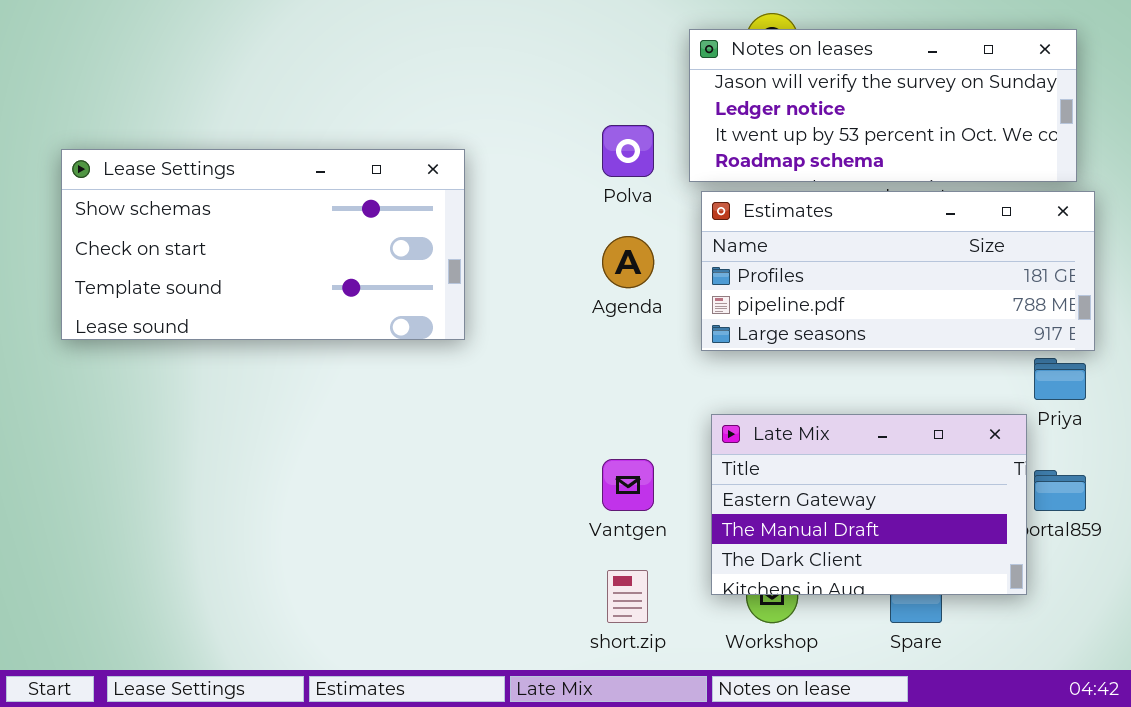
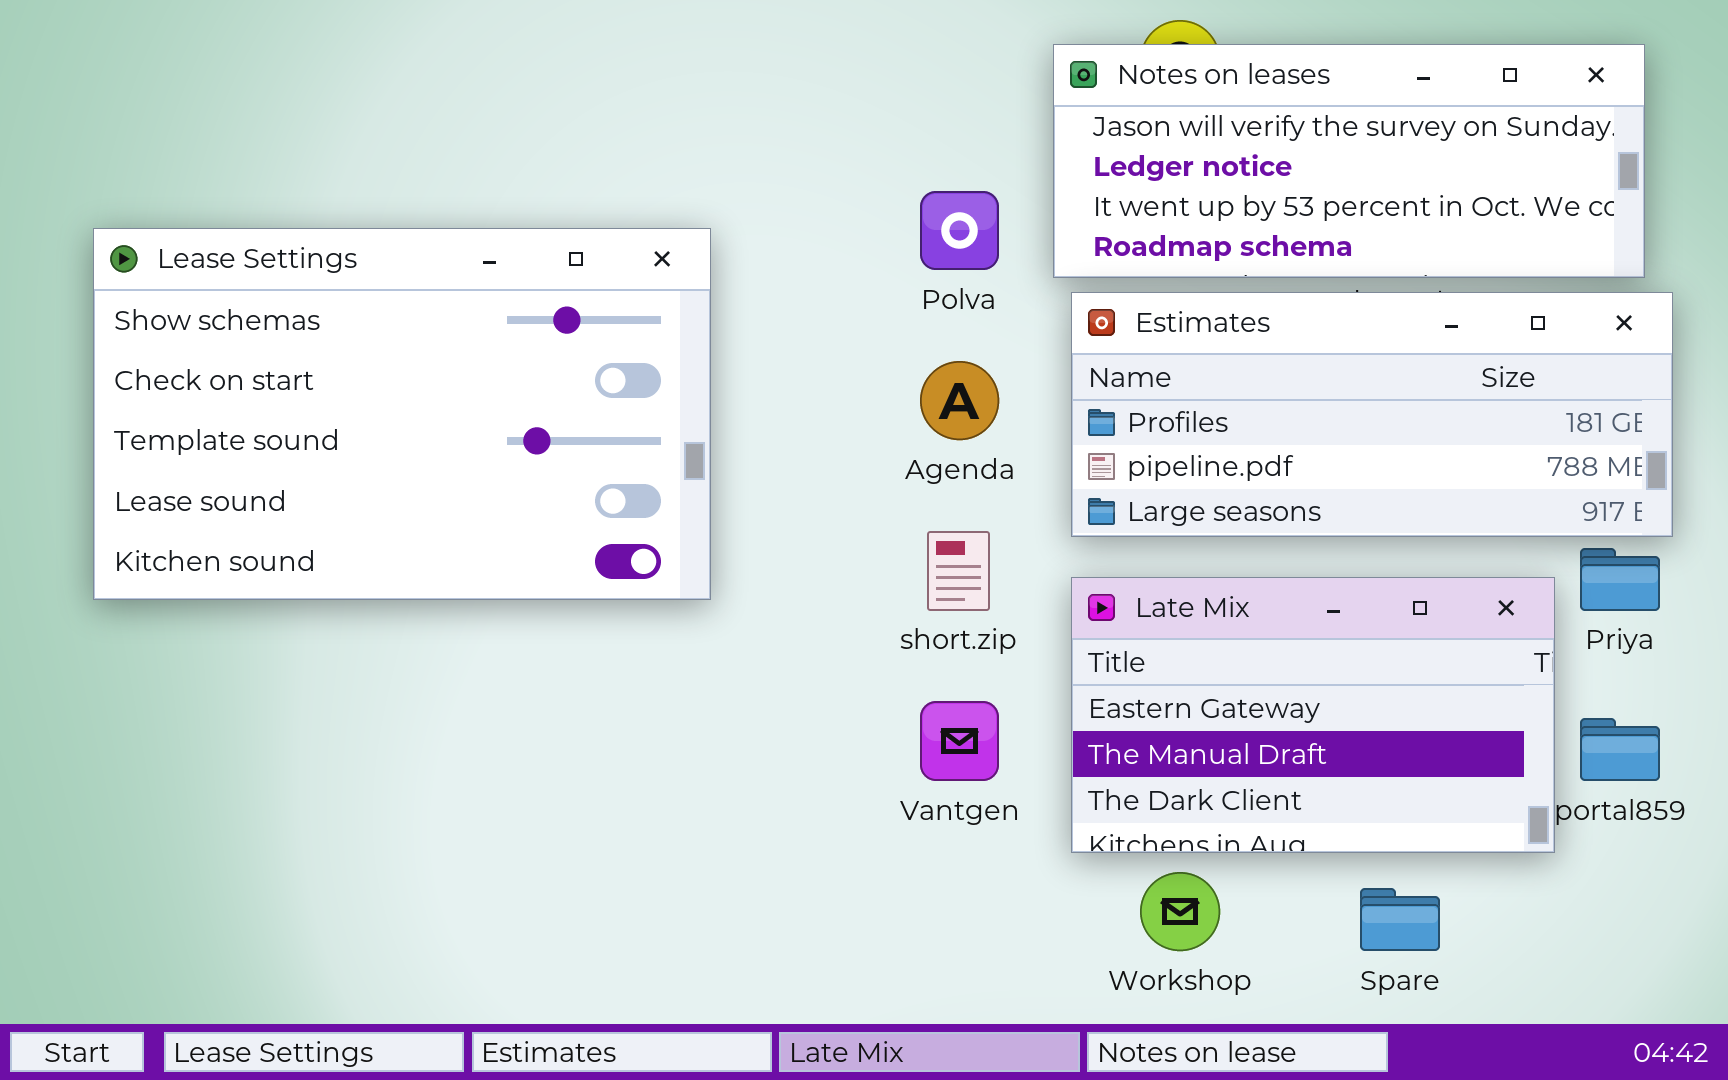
Lease Settings: [61,149,465,340] -> [93,228,711,600], resized
Late Mix: [711,414,1027,595] -> [1071,577,1555,853], moved
short.zip: [607,570,648,623] -> [927,531,990,611], moved

